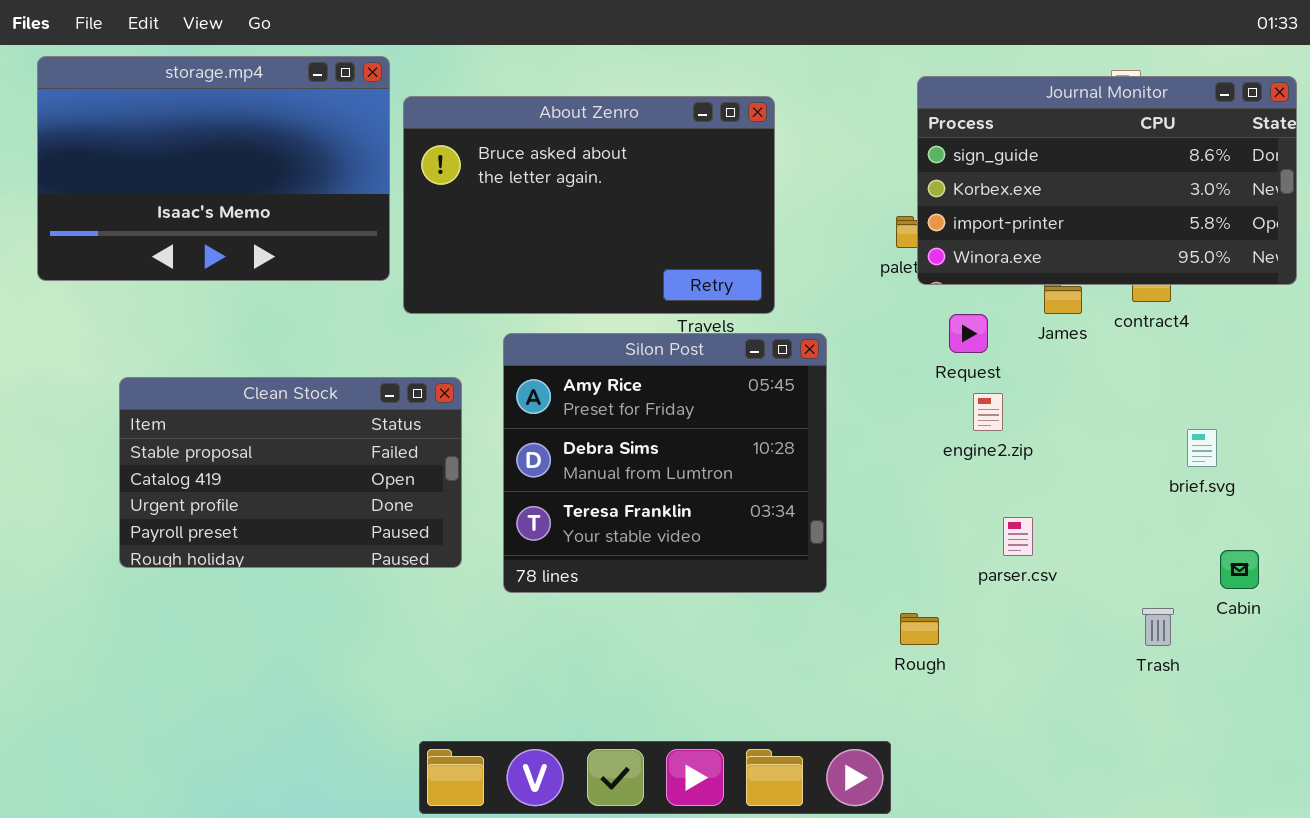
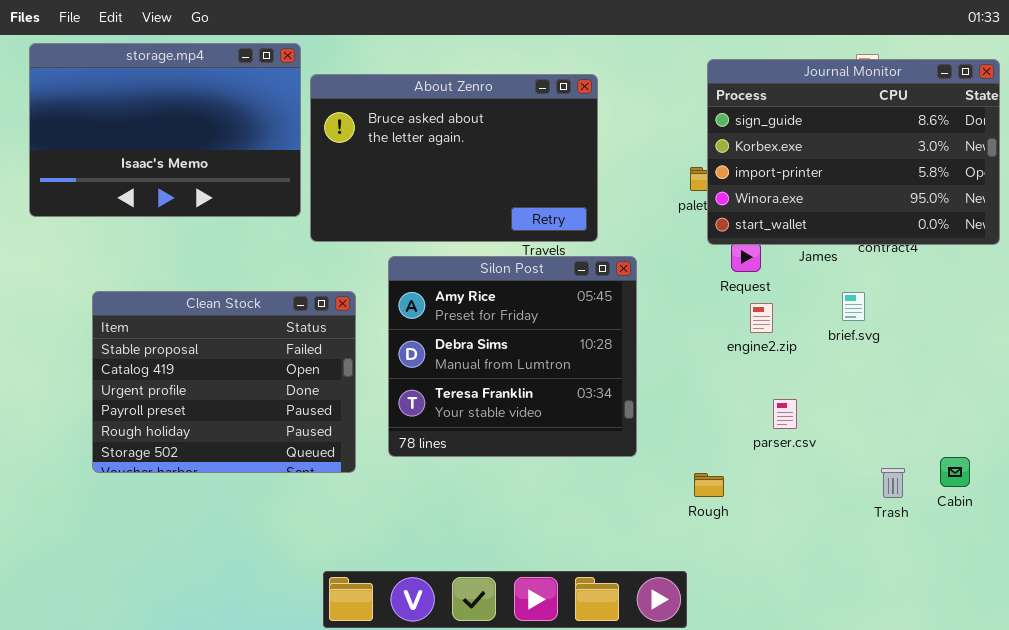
Journal Monitor: [917,76,1297,285] -> [707,59,1000,245], resized
Clean Stock: [119,377,462,568] -> [92,291,356,473], resized
brief.svg: [1187,429,1217,467] -> [842,292,865,321], moved
Cabin: [1220,550,1259,589] -> [940,457,970,487], moved

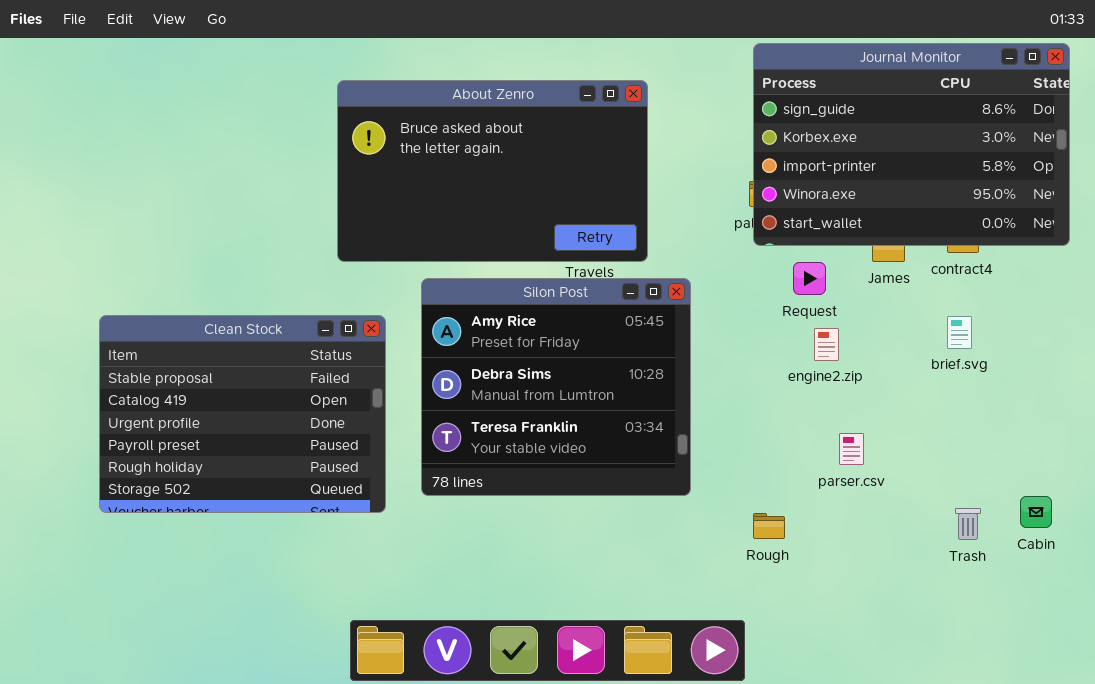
storage.mp4: [29,43,301,217] -> none, closed
Journal Monitor: [707,59,1000,245] -> [753,43,1070,246], moved
brief.svg: [842,292,865,321] -> [947,316,972,349], moved

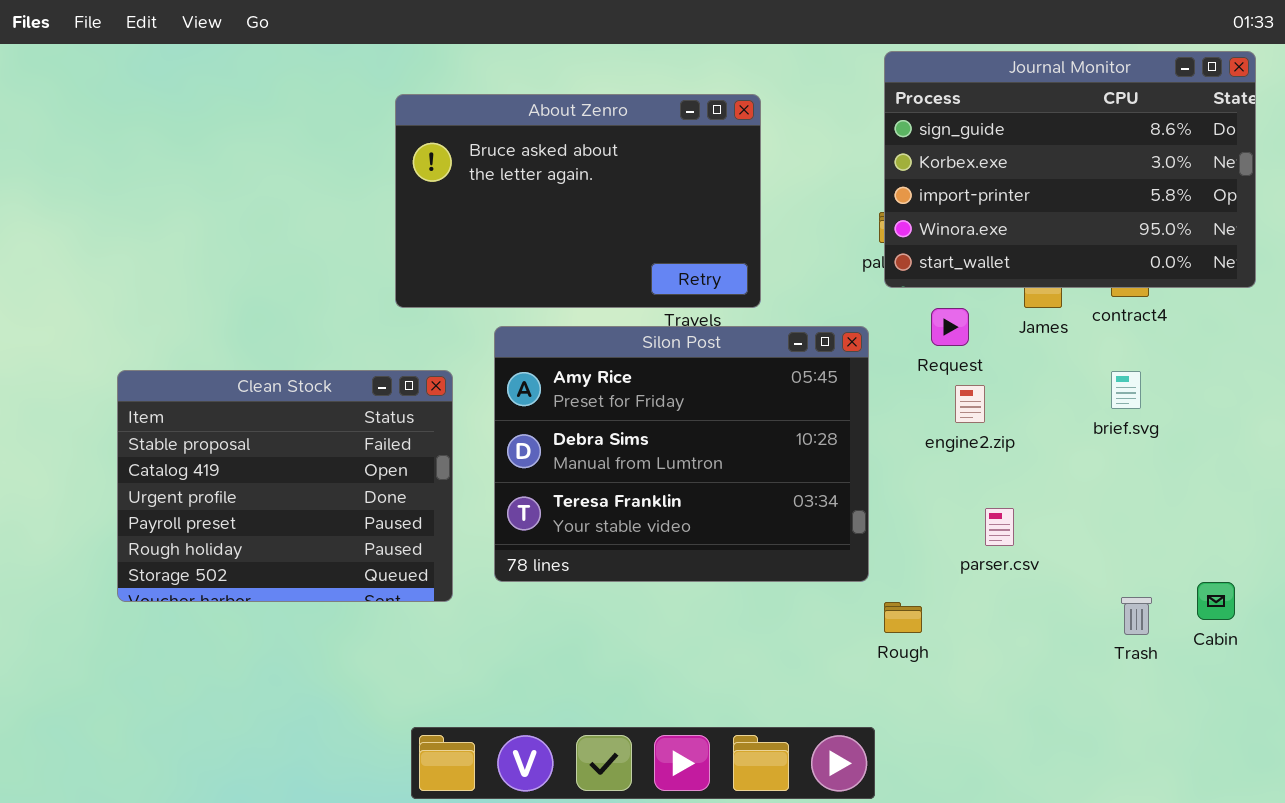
Silon Post: [421,278,691,496] -> [494,326,869,582], resized

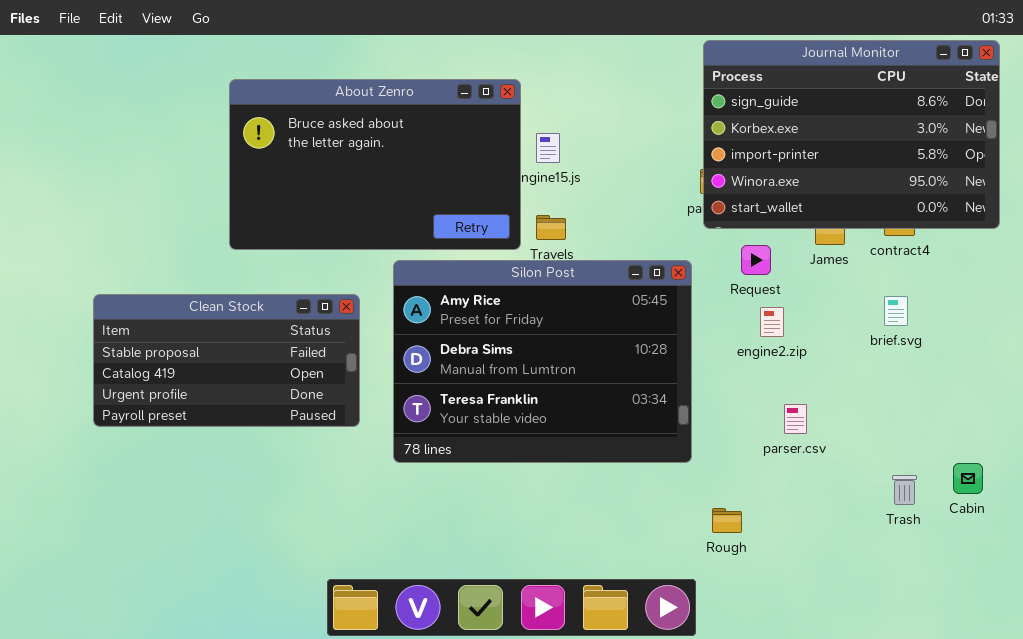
About Zenro: [395,94,761,308] -> [229,79,521,250], moved
Clean Stock: [117,370,453,602] -> [93,294,360,427], resized
Rough: [884,602,922,633] -> [712,508,742,533], moved

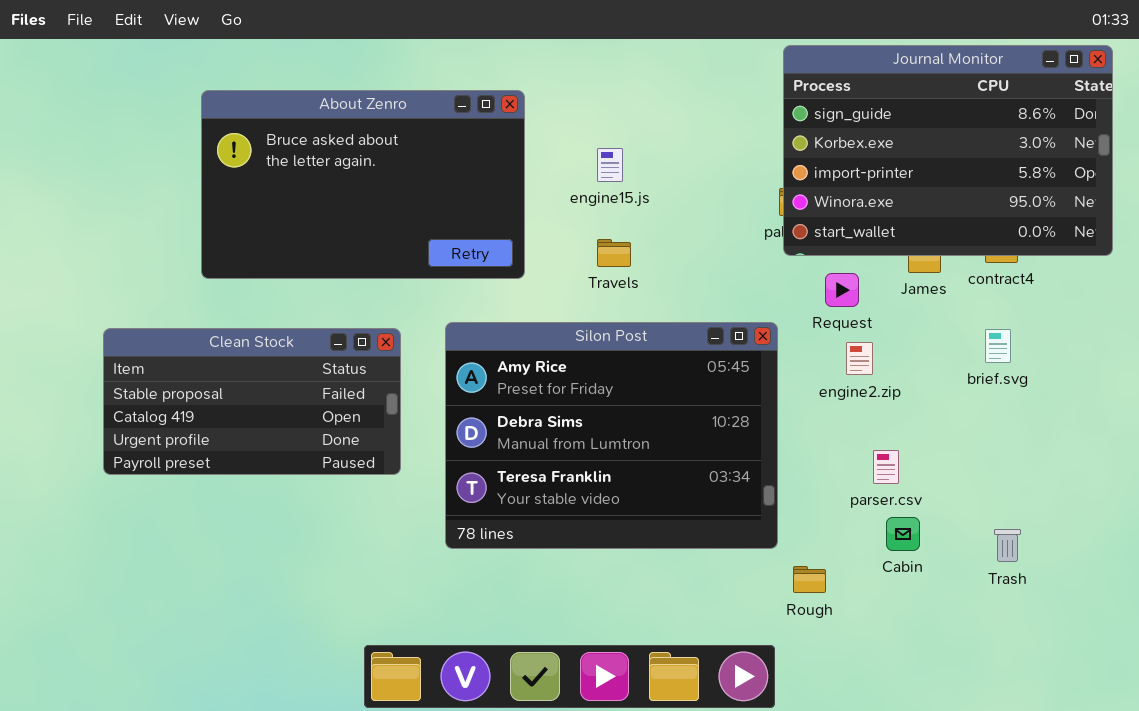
About Zenro: [229,79,521,250] -> [201,90,525,279], moved
Silon Post: [393,260,692,463] -> [445,322,778,549], moved
Cabin: [953,463,983,494] -> [886,517,920,551], moved

